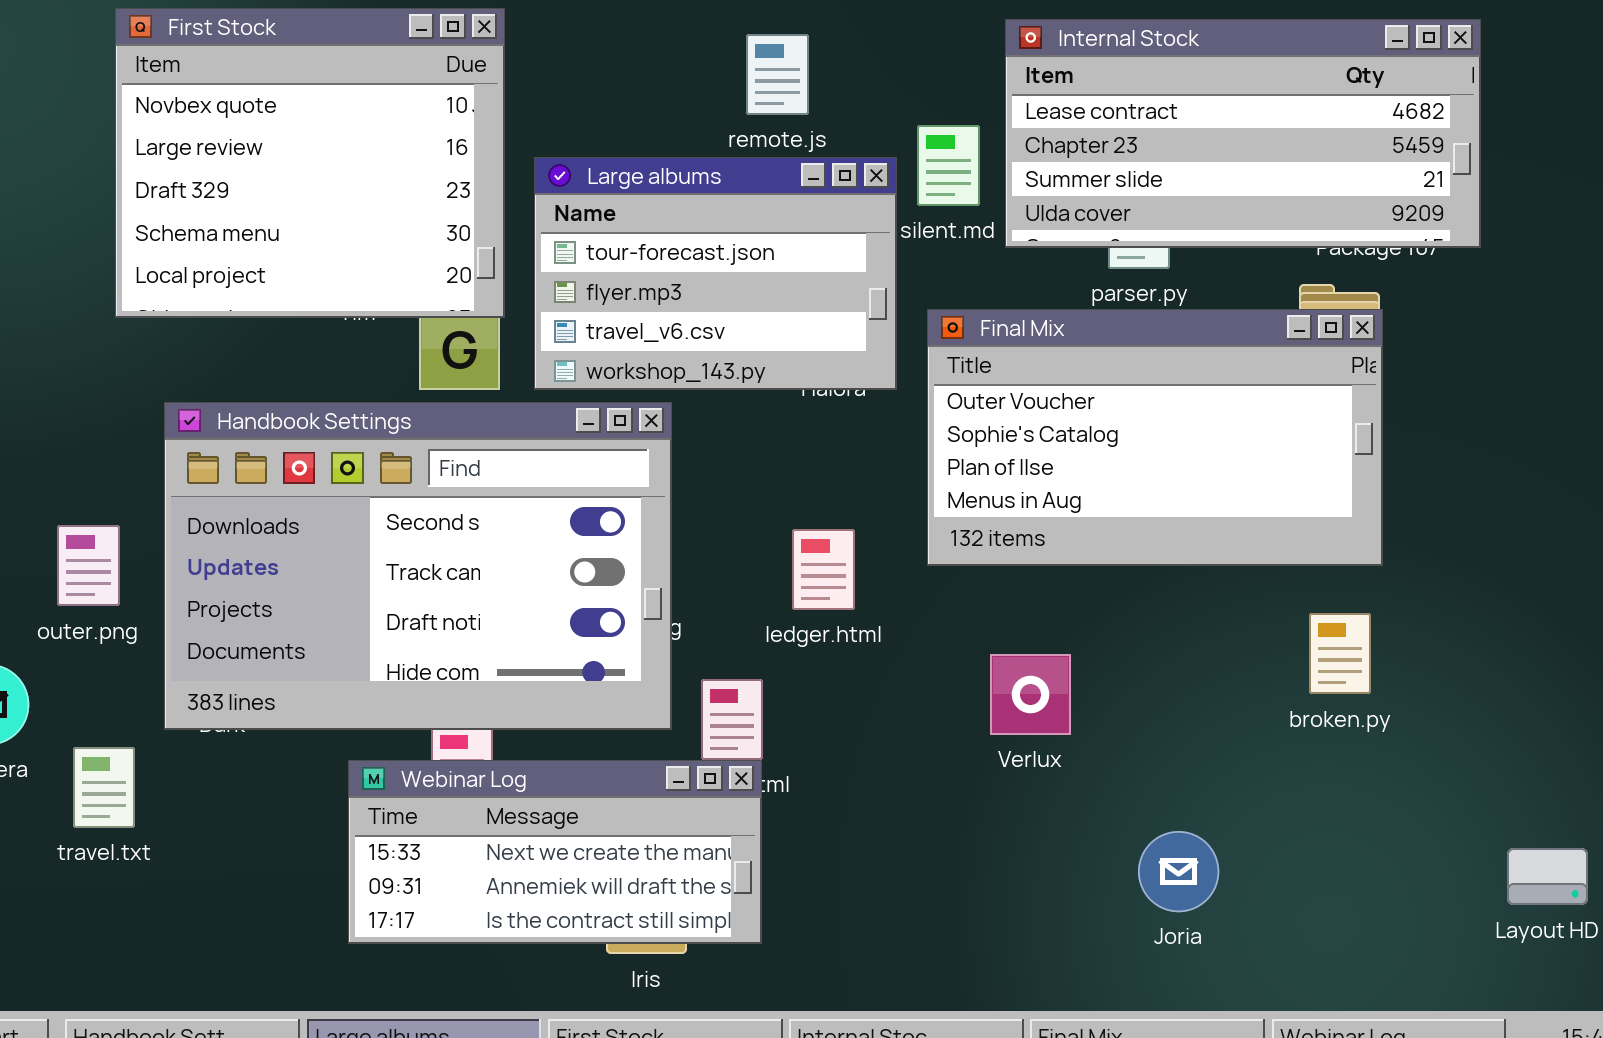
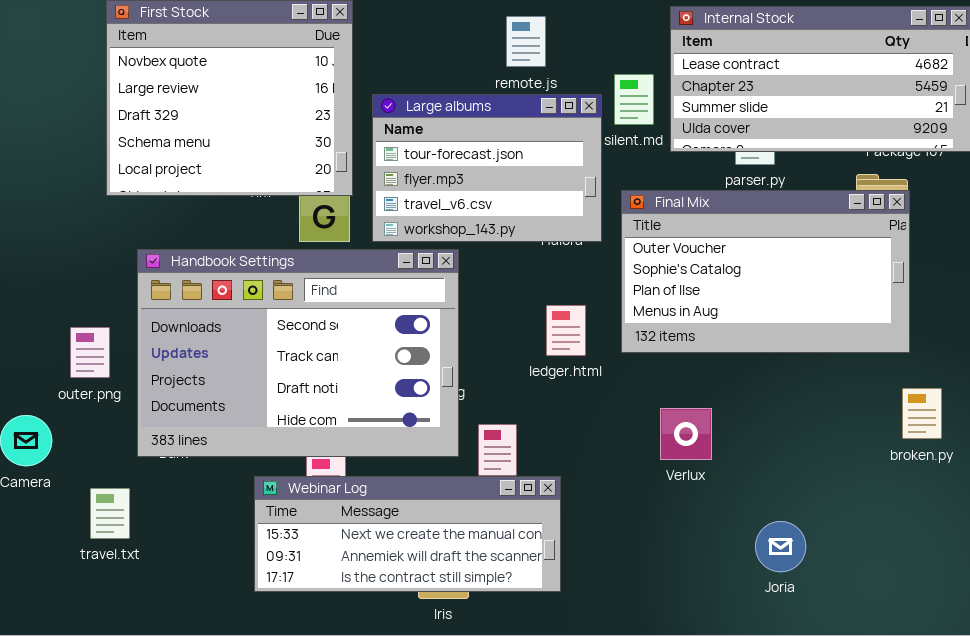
ledger.html: [792,529,855,610] -> [546,305,586,356], moved
broken.py: [1309,613,1371,694] -> [902,388,942,439], moved
travel.txt: [73,747,135,828] -> [90,488,130,539], moved
Webinar Log: [348,760,762,944] -> [254,476,561,592], resized

